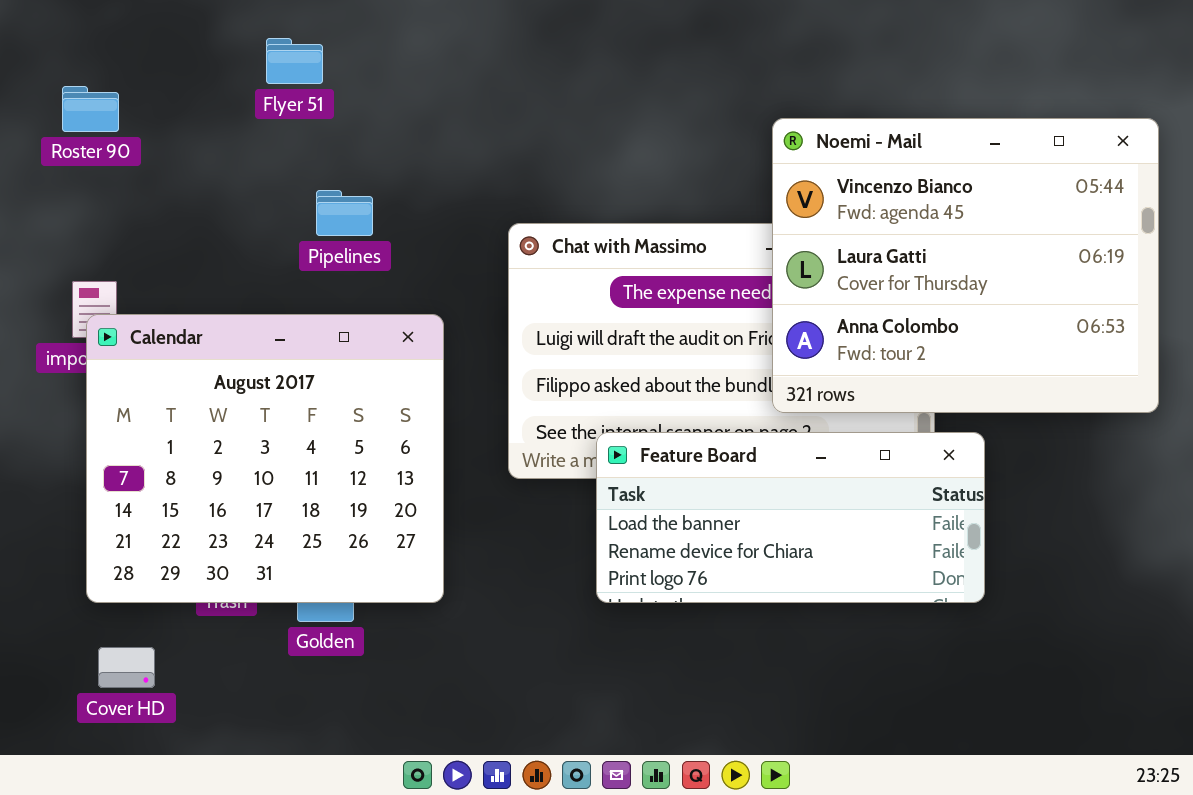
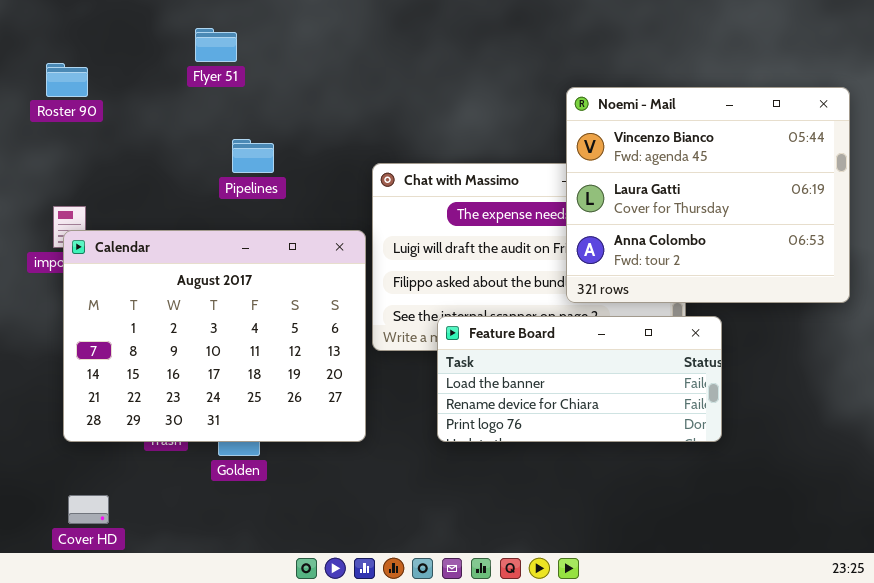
Calendar: [86,314,444,603] -> [63,230,366,442], resized
Cover HD: [98,647,155,688] -> [68,495,109,524], moved

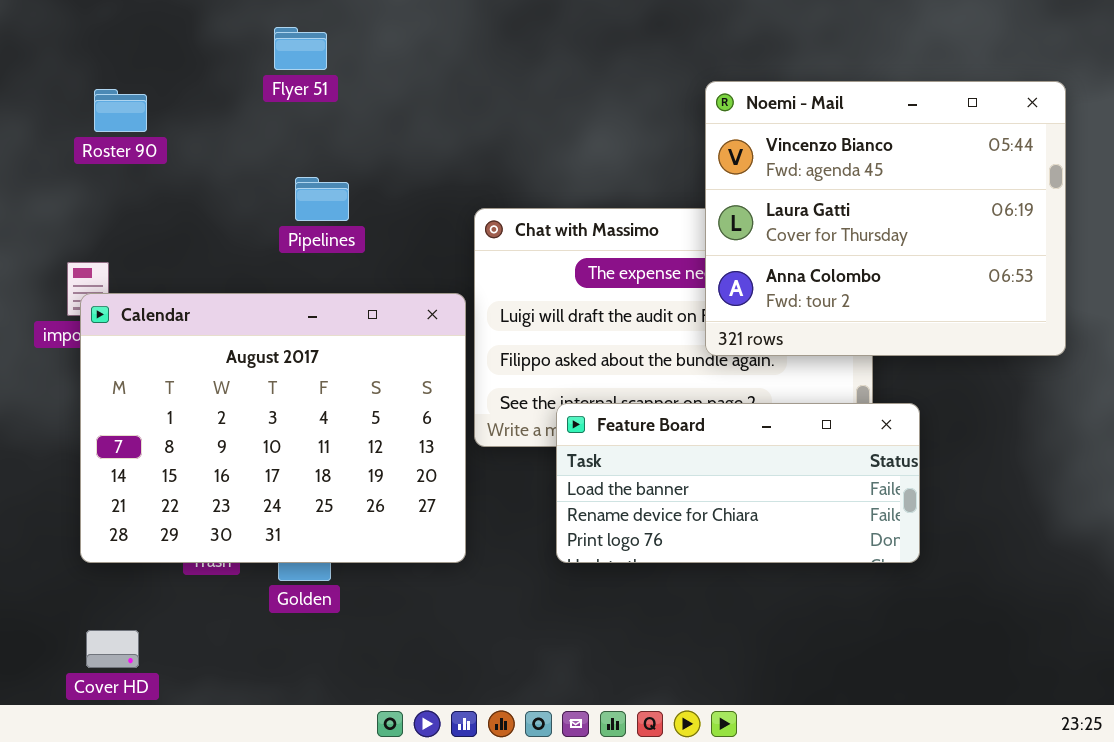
Flyer 51: [195,28,237,62] -> [274,27,327,70], moved
Roster 90: [46,63,88,97] -> [94,89,147,132], moved
Noemi - Mail: [566,87,850,303] -> [705,81,1066,356], moved

